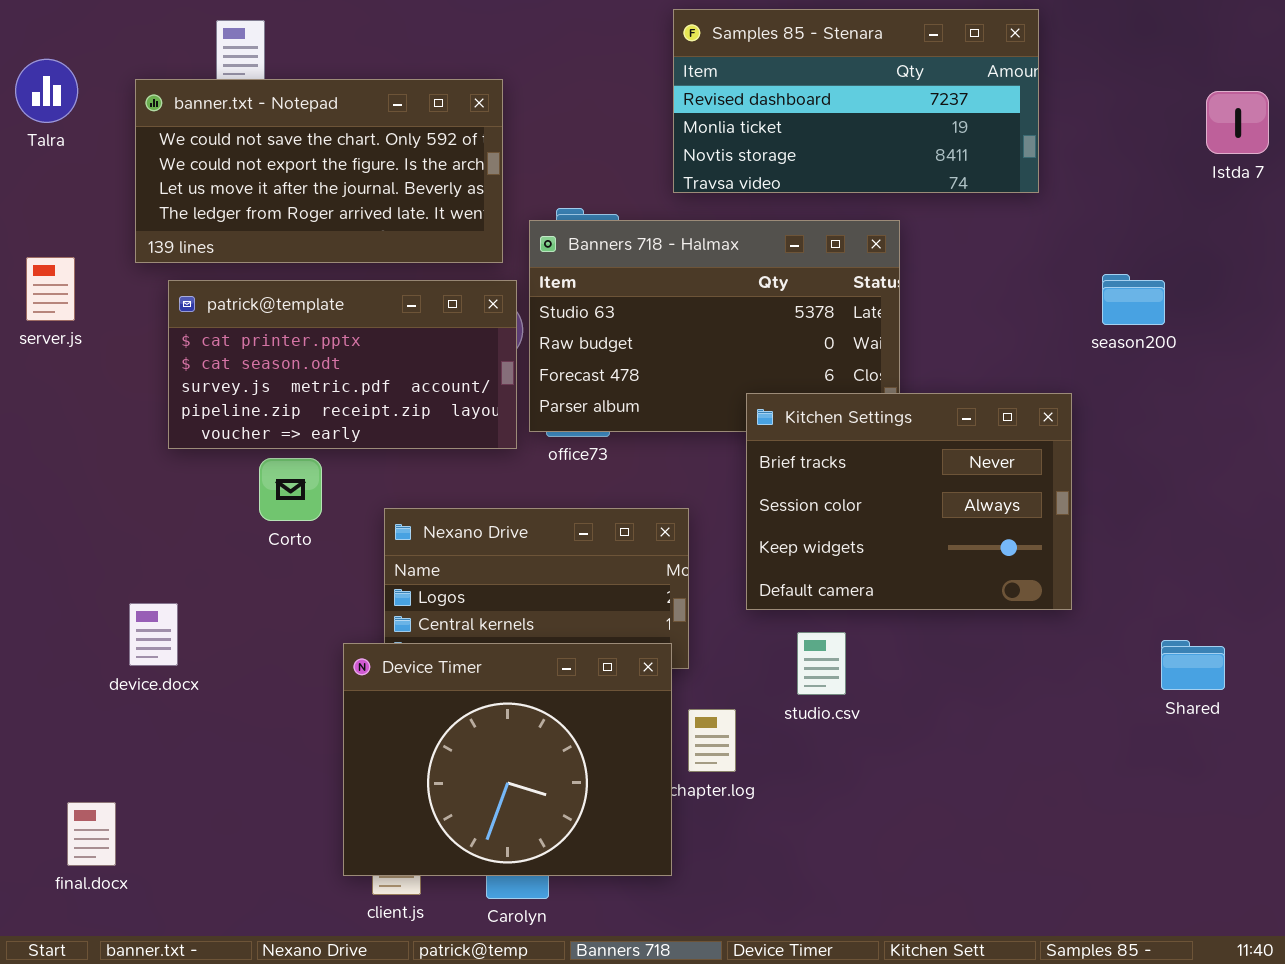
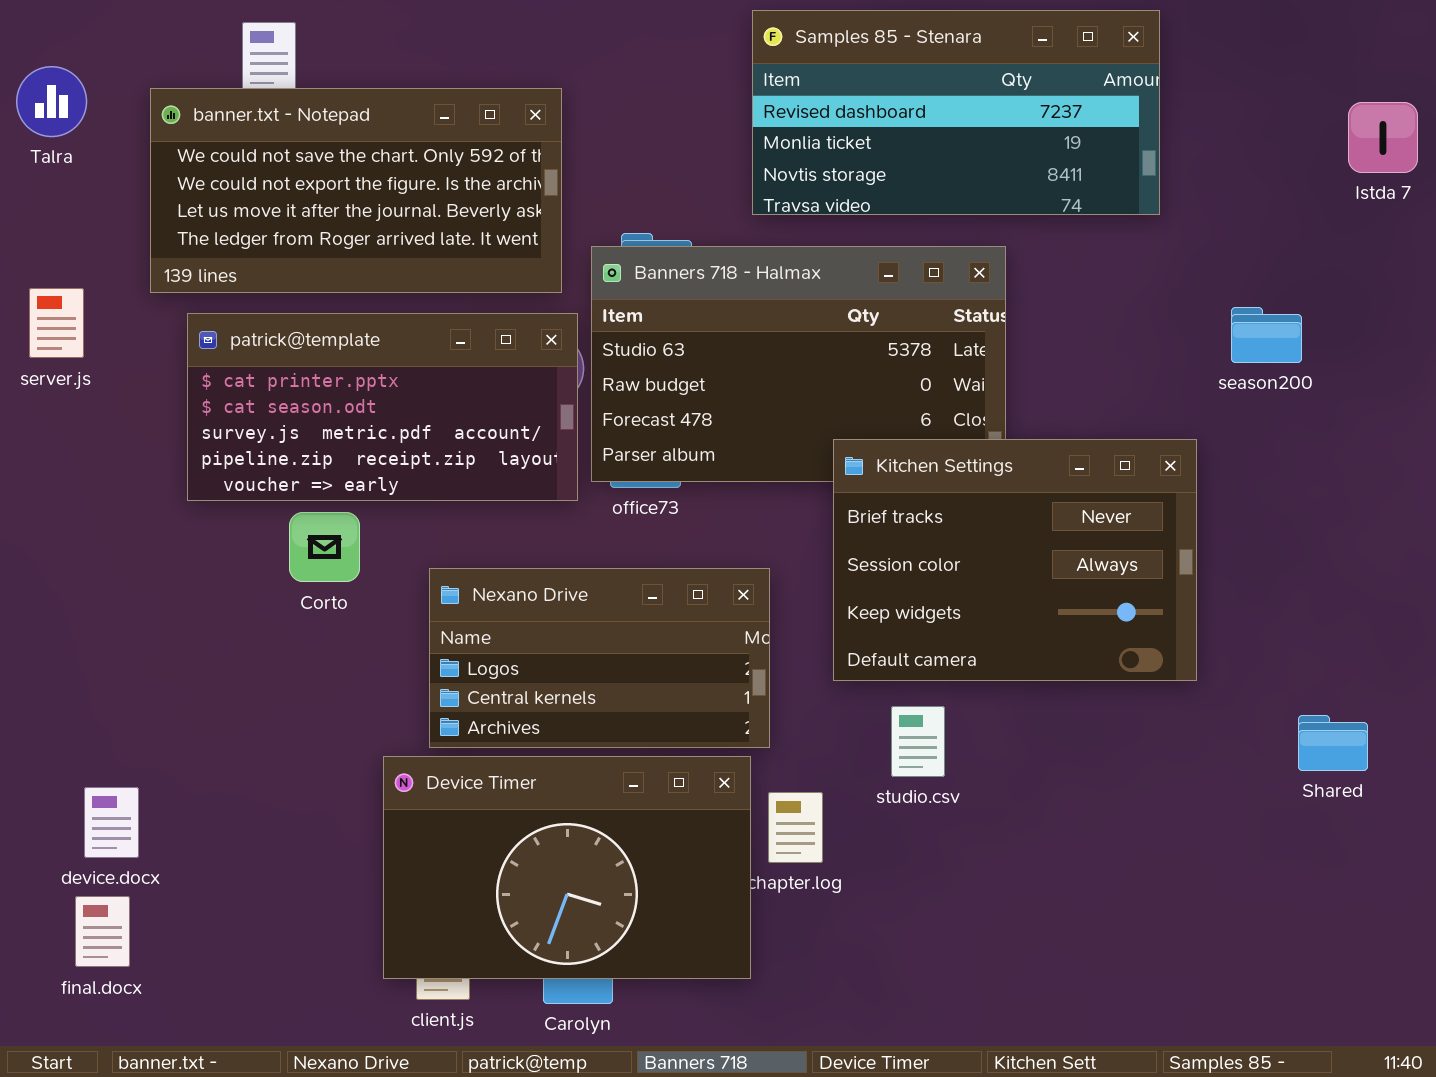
device.docx: [129,603,178,666] -> [84,787,139,858], moved
Device Timer: [343,643,672,876] -> [383,756,751,979], resized

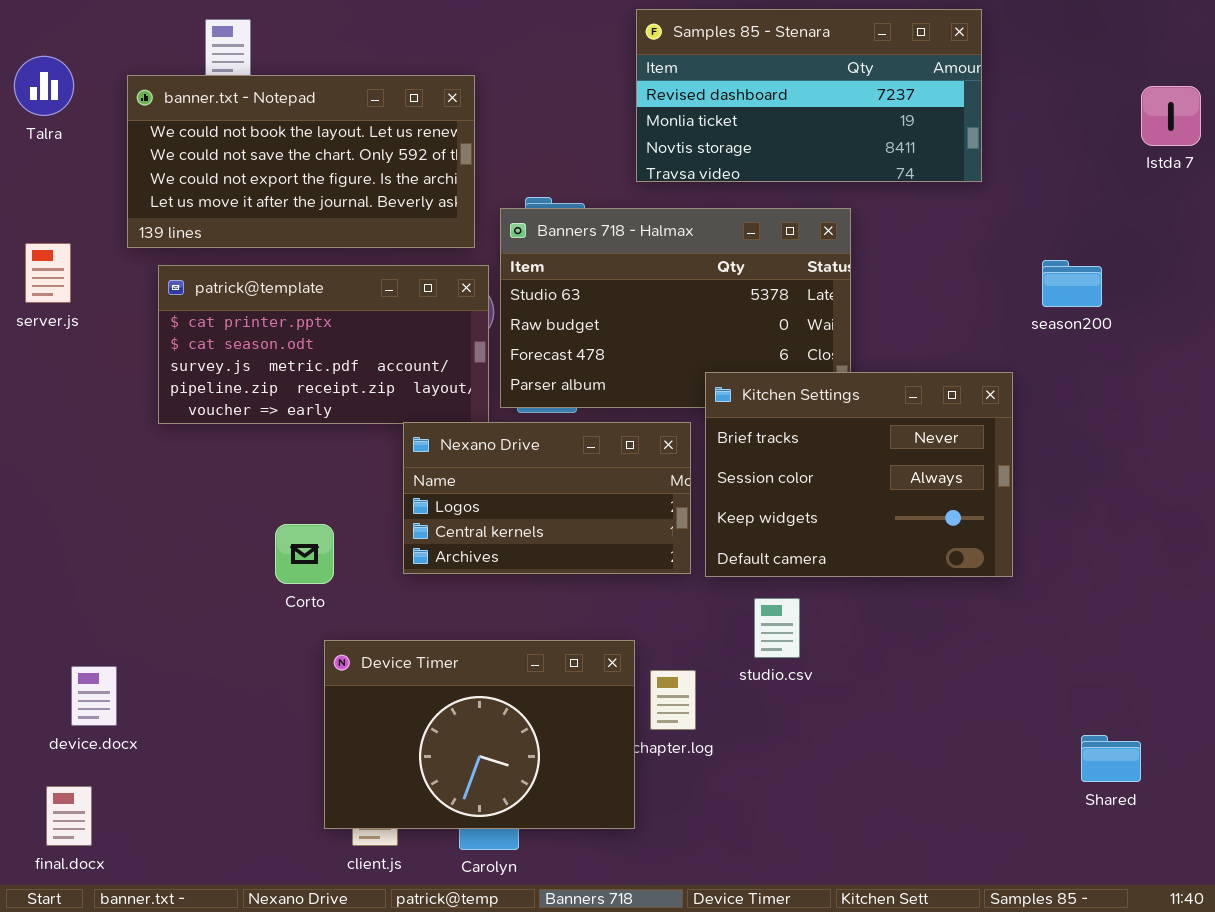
banner.txt - Notepad: [150,88,562,293] -> [127,75,475,248], scrolled up 1 row
Corto: [289,512,360,582] -> [275,524,334,584], moved
Nexano Drive: [429,568,770,748] -> [403,422,691,574], moved
Shared: [1298,715,1368,771] -> [1081,735,1141,782], moved
final.docx: [75,896,130,967] -> [46,786,92,846], moved

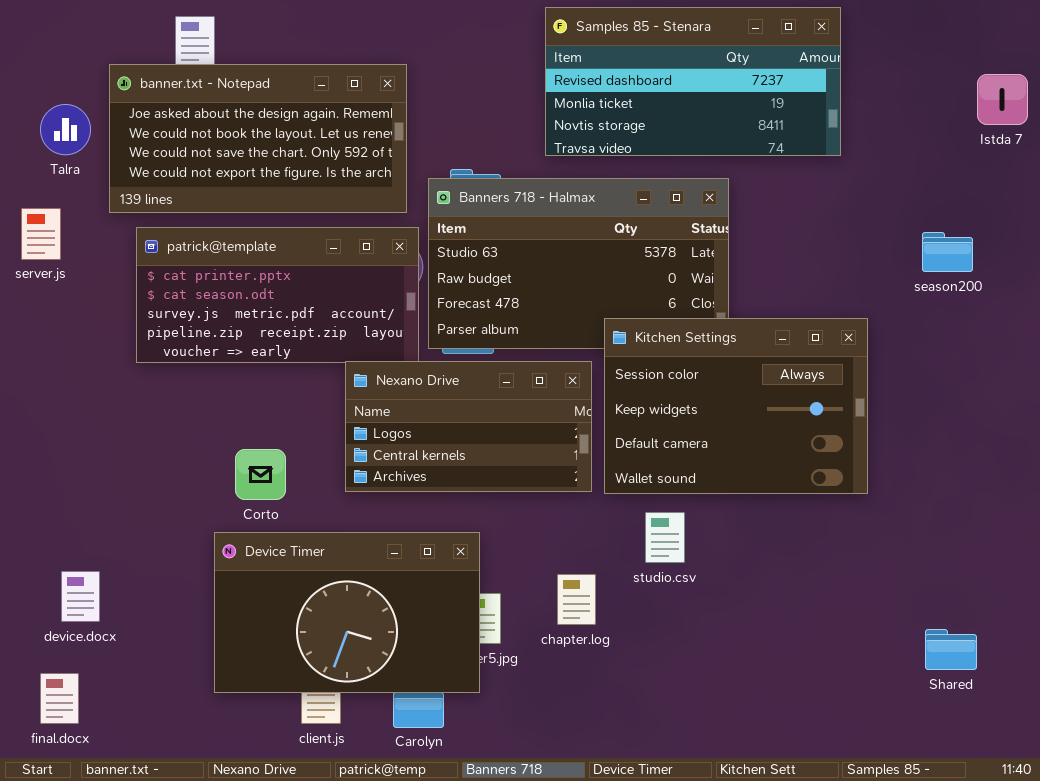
Talra: [14,56,74,116] -> [40,104,91,155], moved
banner.txt - Notepad: [127,75,475,248] -> [109,64,407,213], scrolled up 1 row
season200: [1042,260,1102,307] -> [922,232,973,272], moved
Kitchen Settings: [705,372,1013,577] -> [604,318,868,494], scrolled down 1 row
Device Timer: [324,640,635,829] -> [214,532,480,693], moved

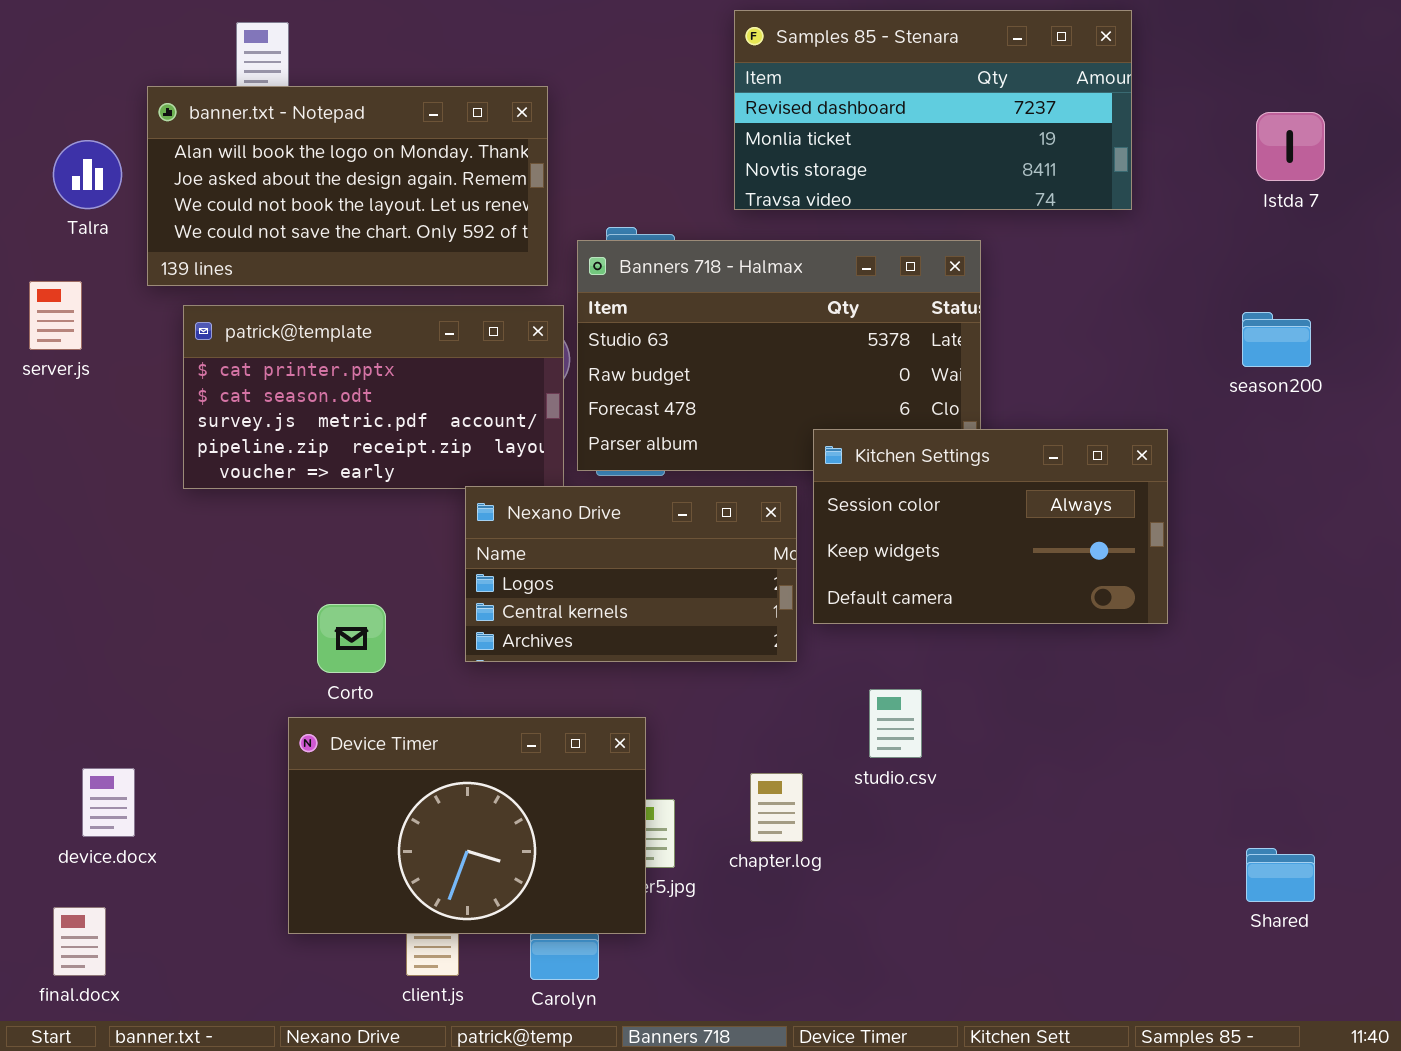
banner.txt - Notepad: [109,64,407,213] -> [147,86,548,286], scrolled up 1 row
Istda 7: [977,74,1028,125] -> [1256,112,1325,181], moved
Kitchen Settings: [604,318,868,494] -> [813,429,1168,624], resized

